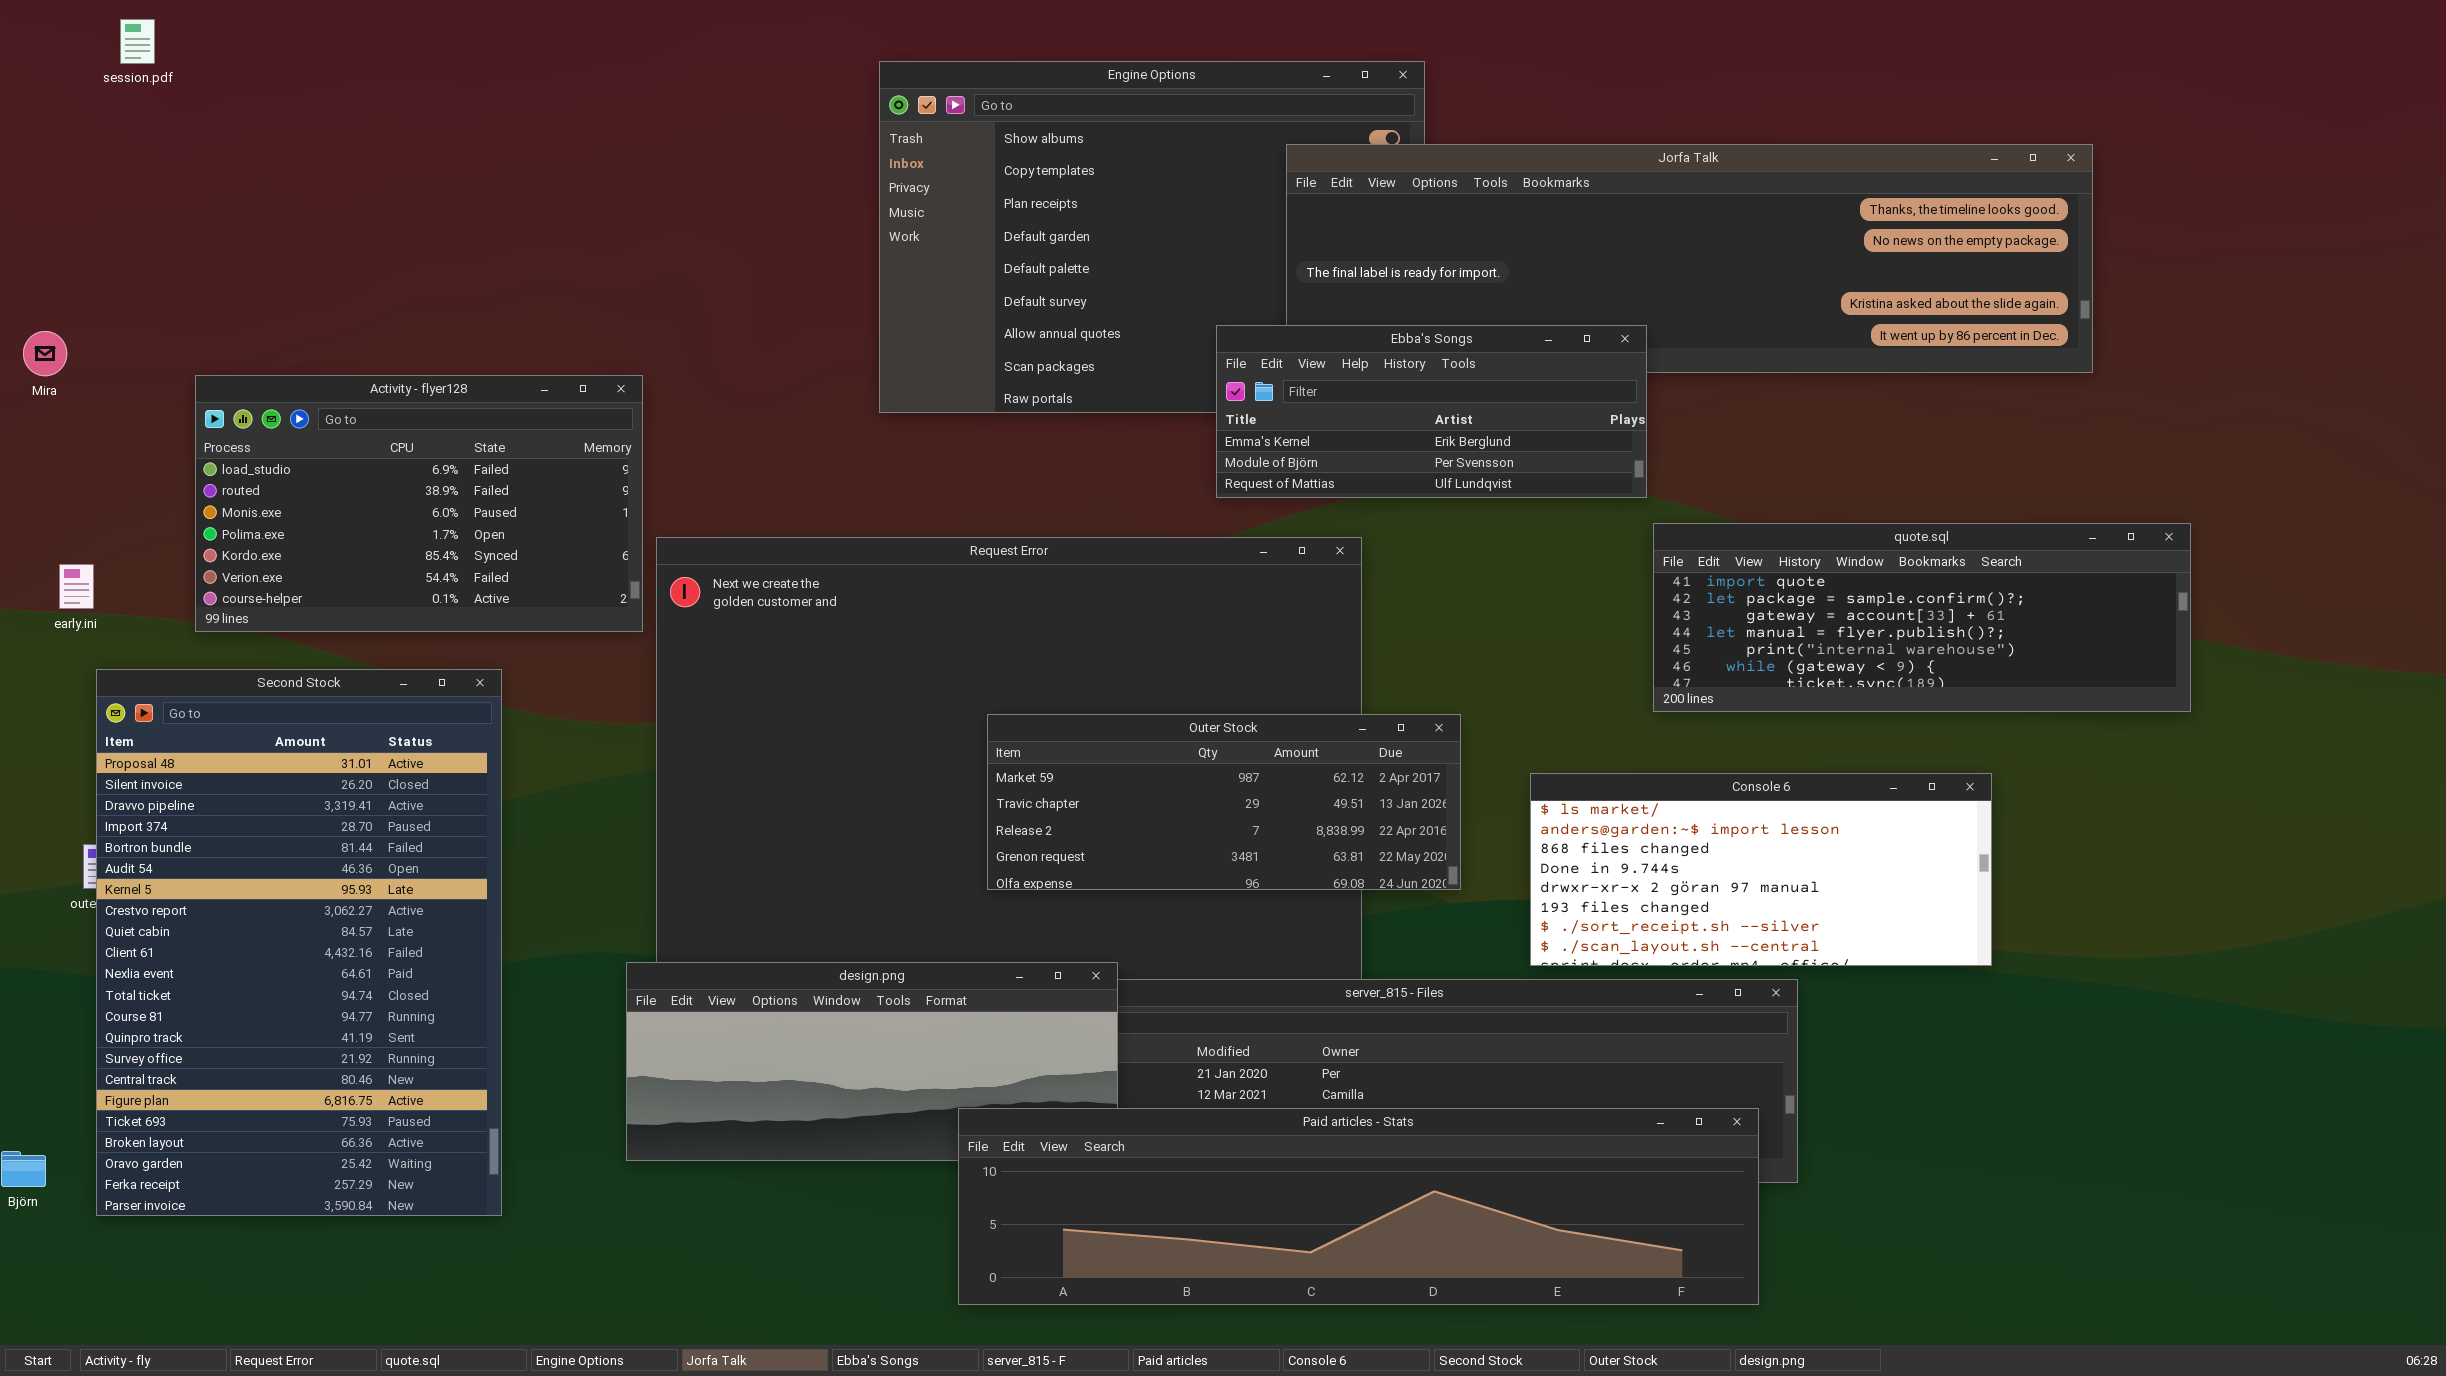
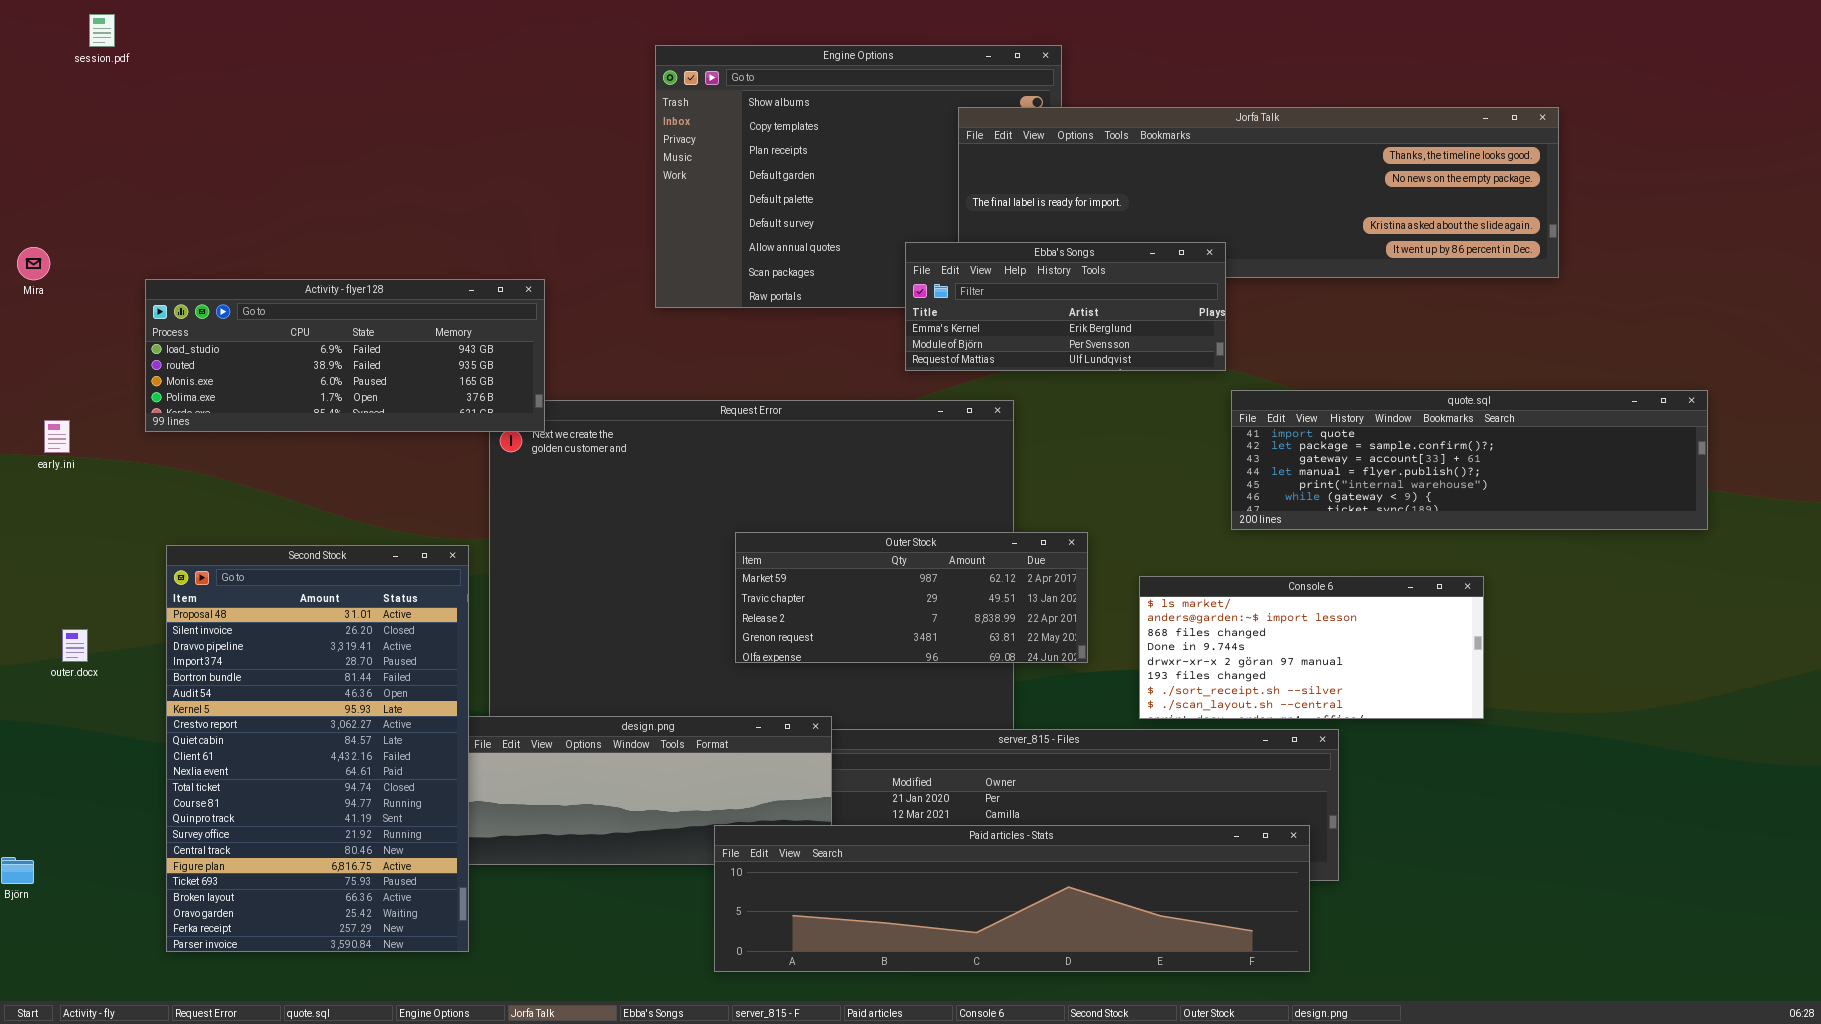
Activity - flyer128: [195,375,643,632] -> [145,279,545,432], resized
quote.sql: [1653,523,2191,712] -> [1231,390,1708,530], resized
Second Stock: [96,669,502,1216] -> [166,545,469,952], moved

